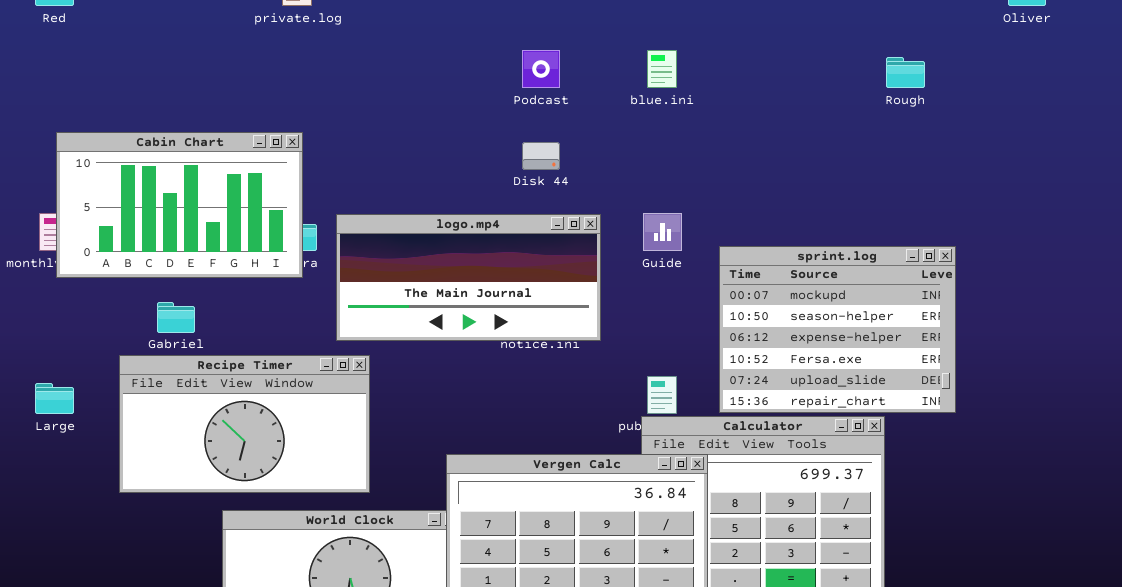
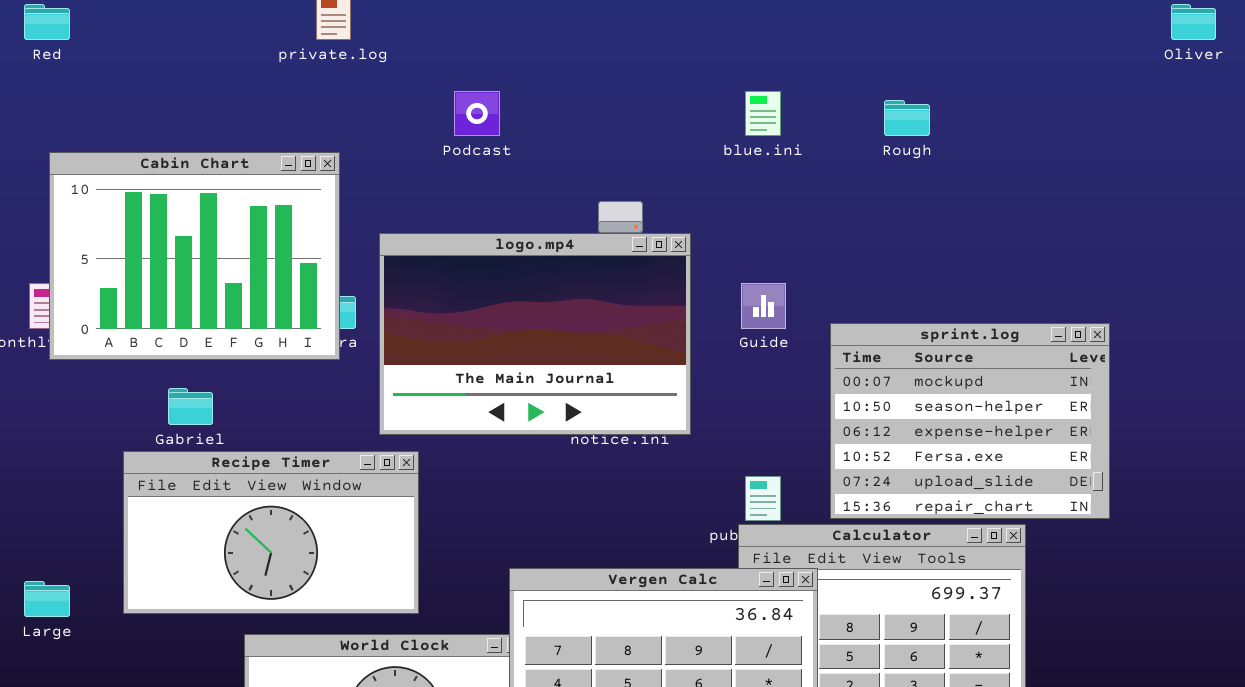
Podcast: [522,50,560,88] -> [454,91,500,136], moved
Rough: [886,57,925,88] -> [884,100,930,136], moved
Cabin Chart: [56,132,303,278] -> [49,152,340,360], resized
logo.mp4: [336,214,601,341] -> [379,233,691,435], resized
Large: [35,383,74,414] -> [24,581,70,617], moved

